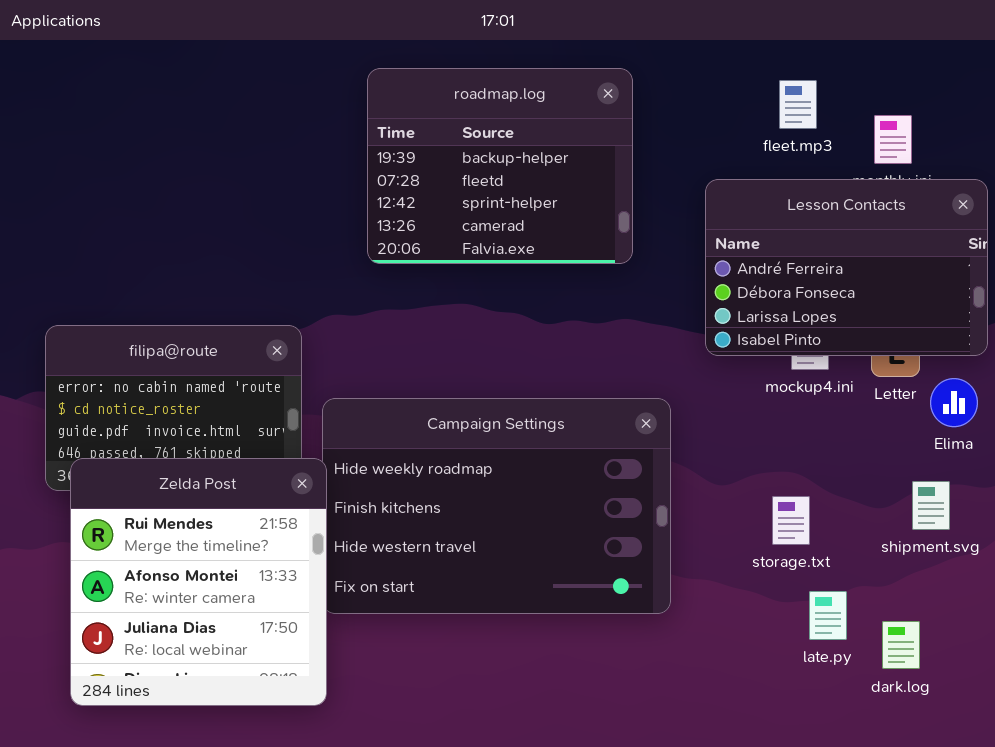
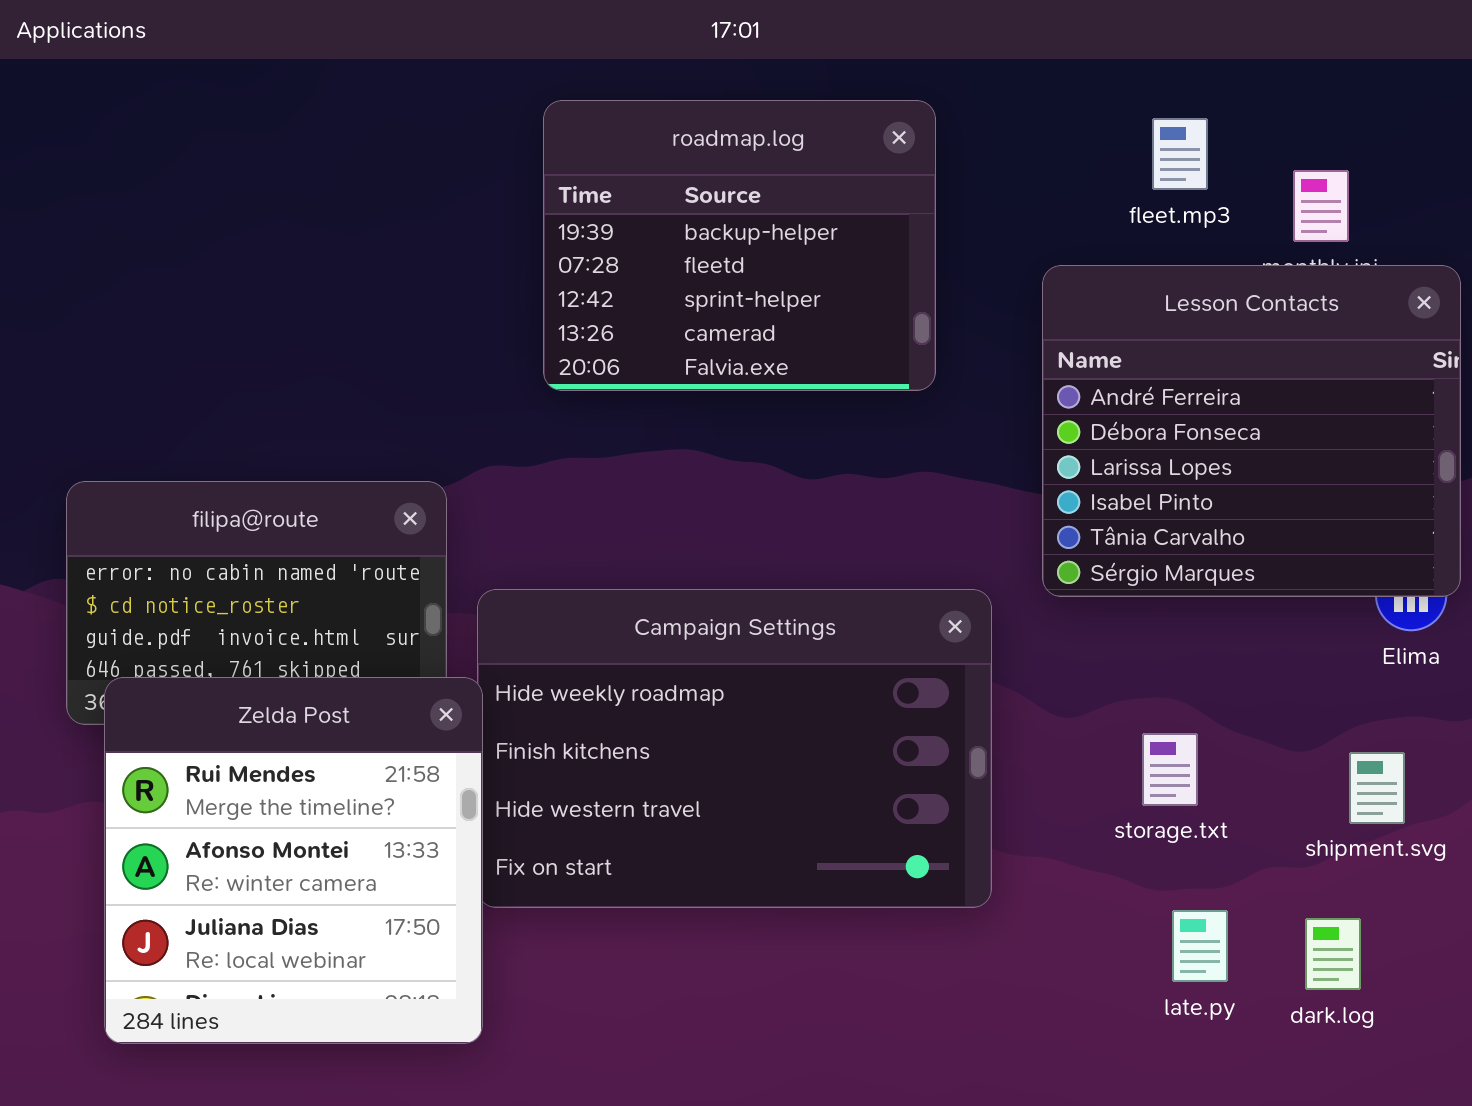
Lesson Contacts: [705,179,988,356] -> [1042,265,1461,597], resized
shipment.svg: [912,481,950,530] -> [1349,752,1405,824], moved
late.py: [809,591,847,640] -> [1172,910,1228,982], moved

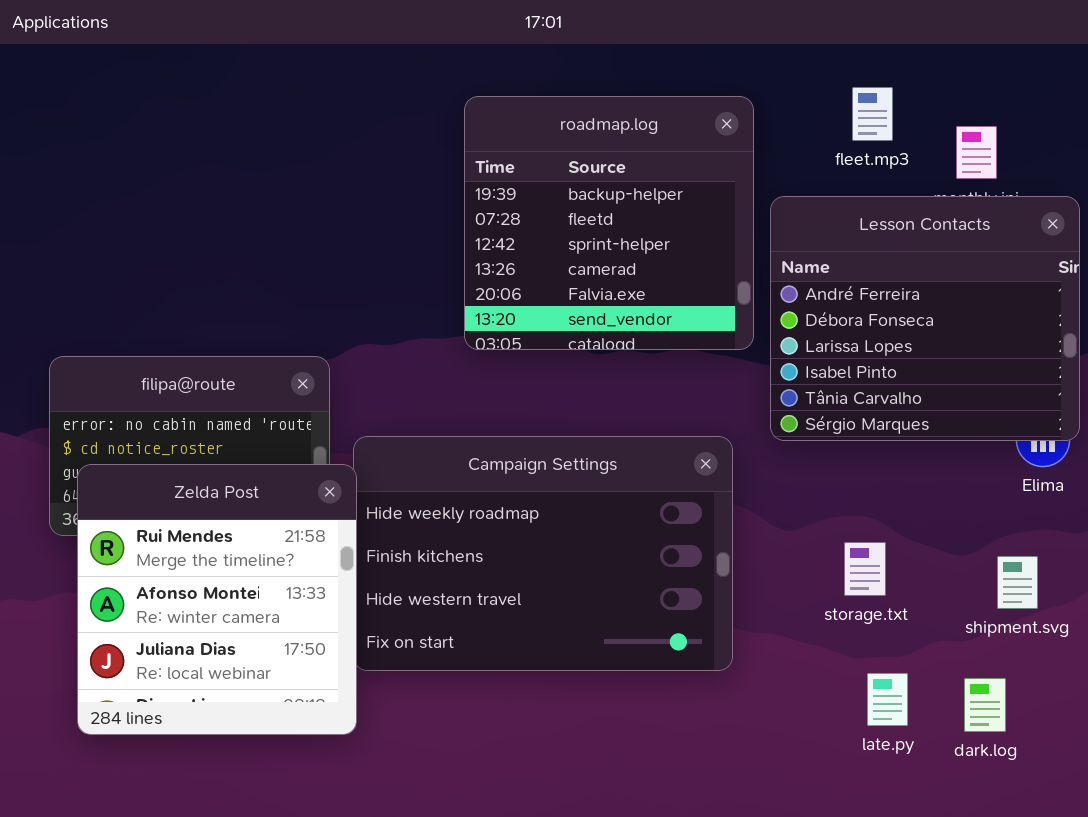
roadmap.log: [543,100,936,391] -> [464,96,754,350], moved, resized
Zelda Post: [104,677,483,1044] -> [77,464,357,735], moved

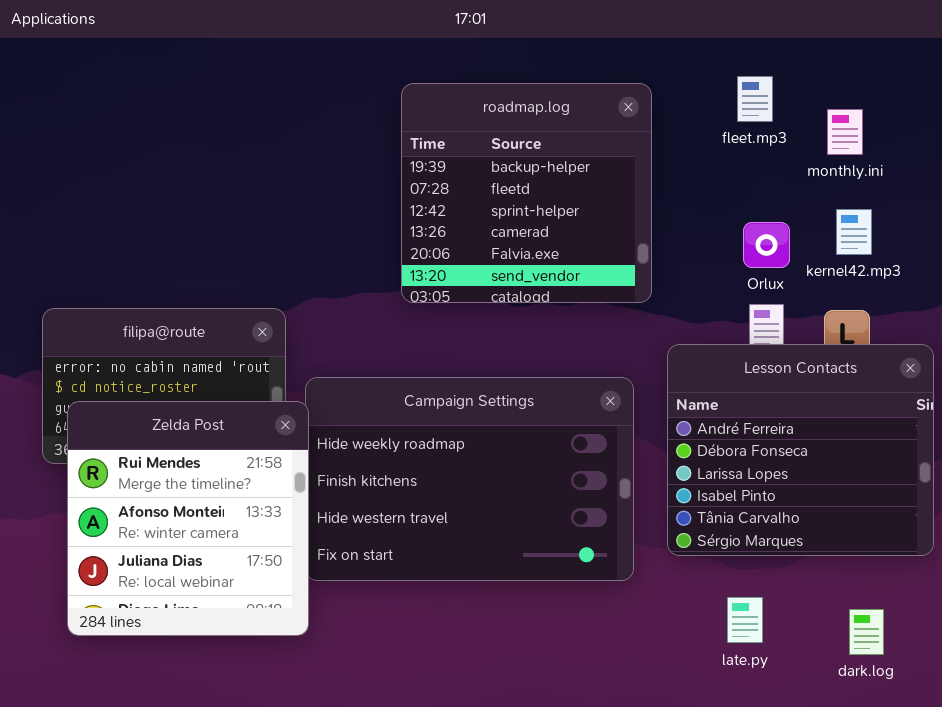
Lesson Contacts: [770,196,1080,441] -> [667,344,934,556], moved
late.py: [867,673,908,726] -> [727,597,763,643], moved
dark.log: [964,678,1006,732] -> [849,609,884,655], moved

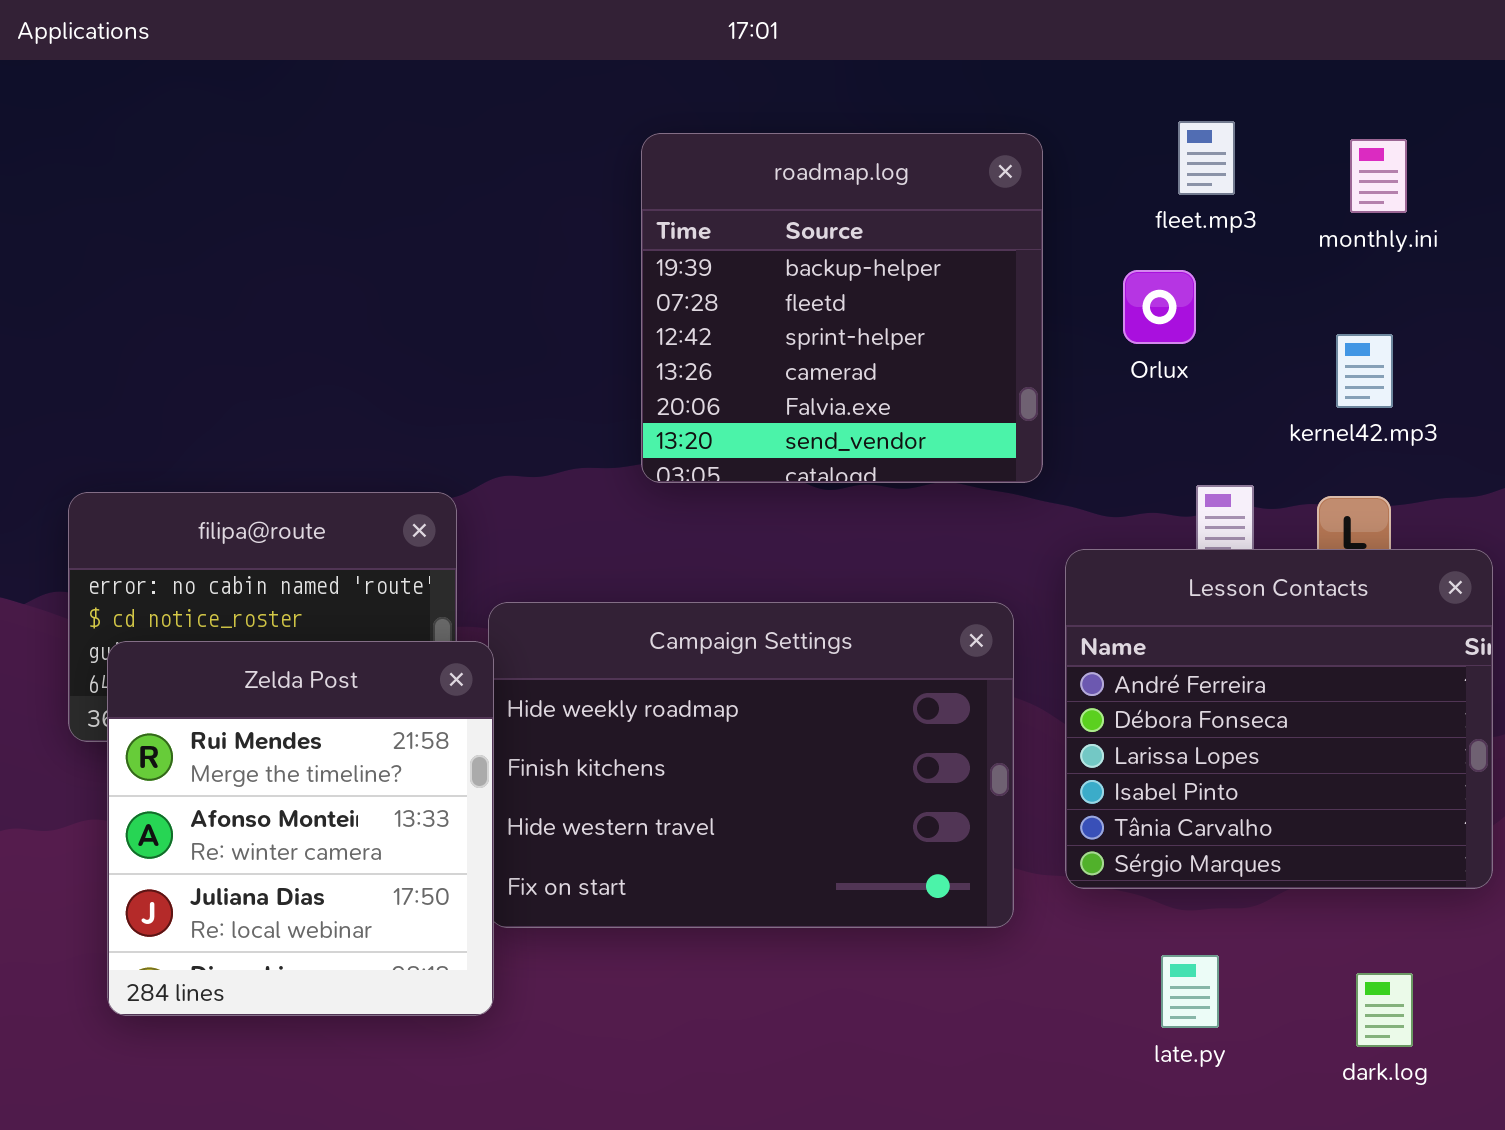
monthly.ini: [827,109,863,155] -> [1350,139,1407,213], moved
Orlux: [743,222,790,268] -> [1123,270,1196,344], moved

